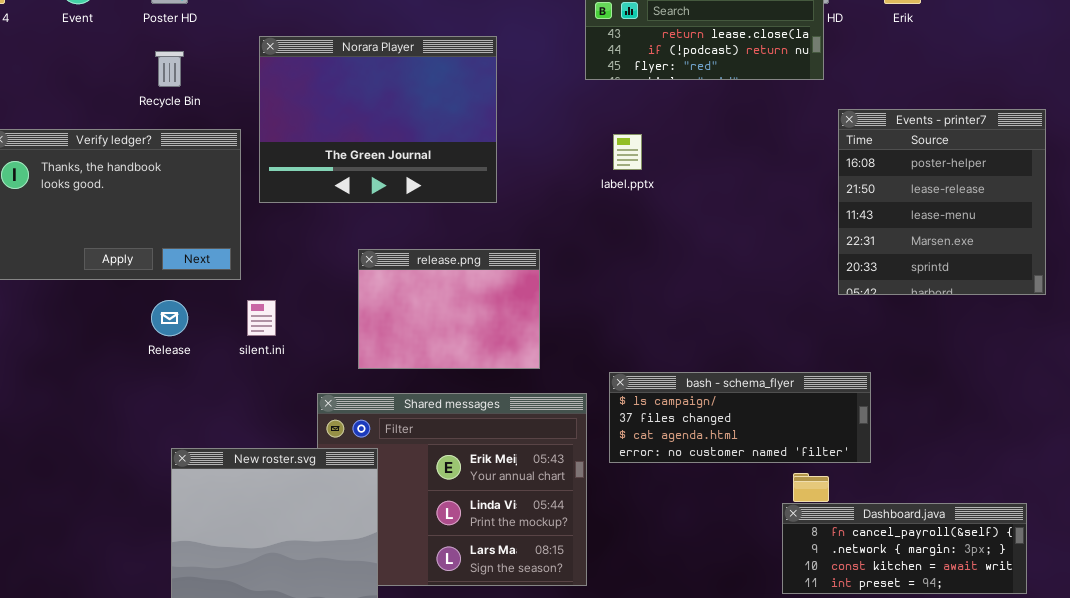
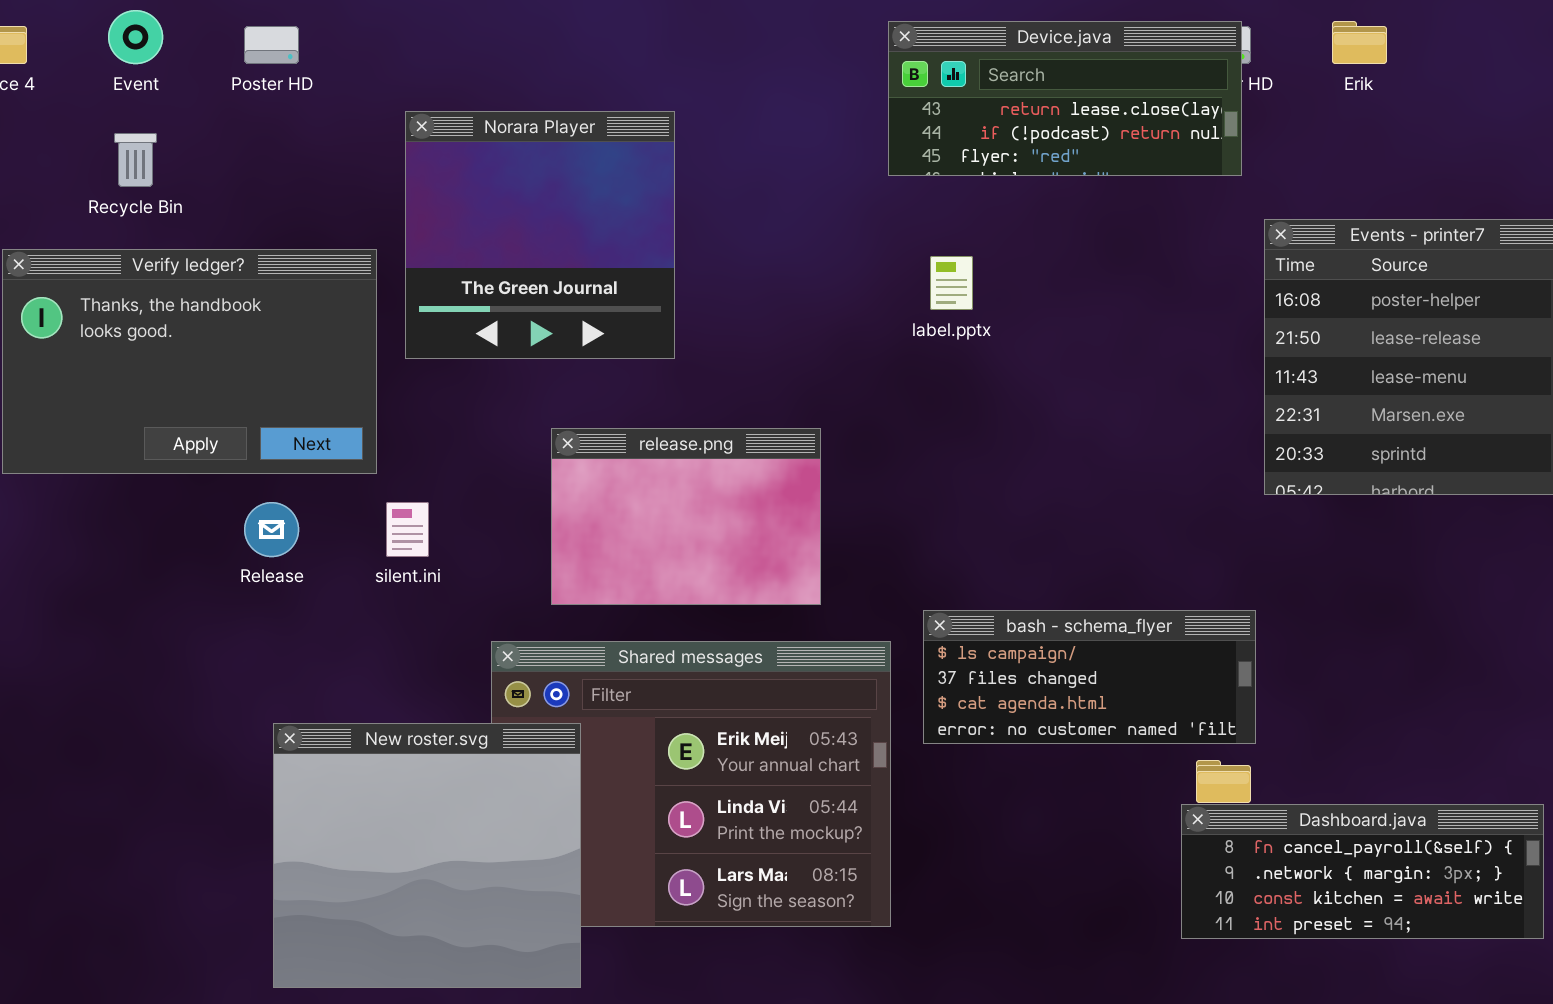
Norara Player: [259,36,497,203] -> [405,111,675,359], resized
Recycle Bin: [155,51,184,87] -> [114,133,157,187], moved
bash - schema_flyer: [609,372,871,463] -> [923,610,1256,744], resized

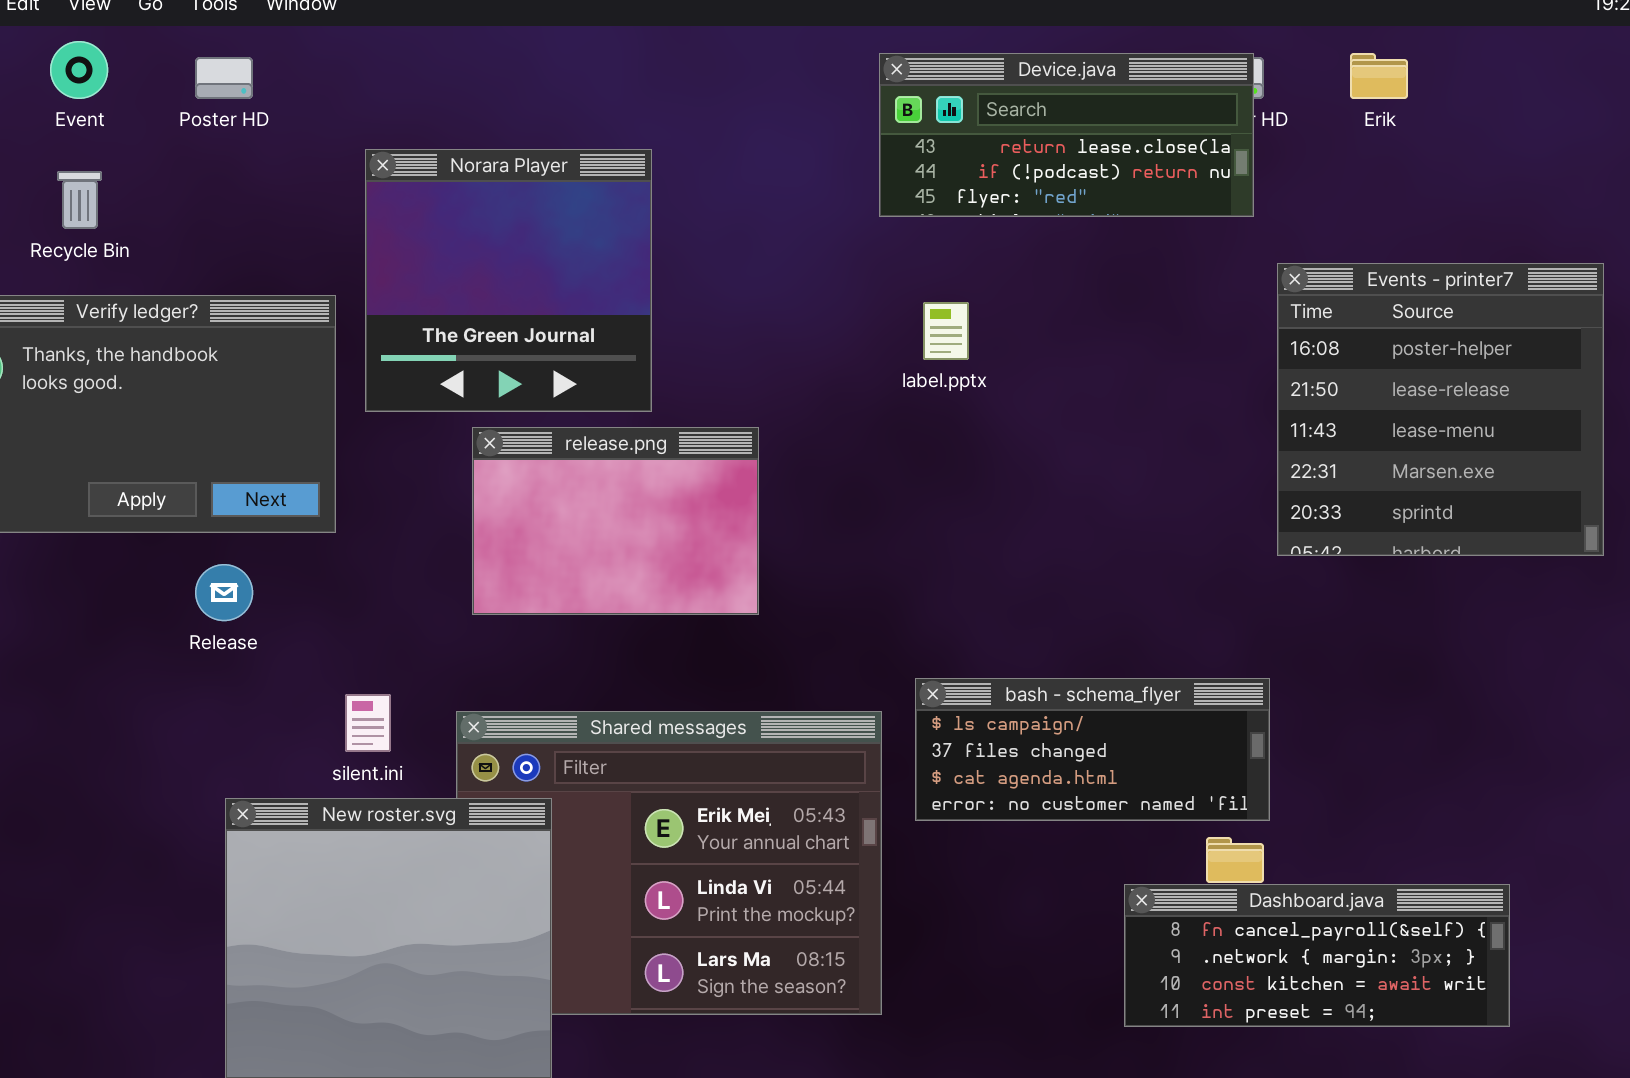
release.png: [551,428,821,605] -> [472,427,759,615], moved
silent.ini: [386,502,429,557] -> [345,694,391,752], moved
Dashboard.java: [1181,804,1544,939] -> [1124,884,1510,1027], moved

